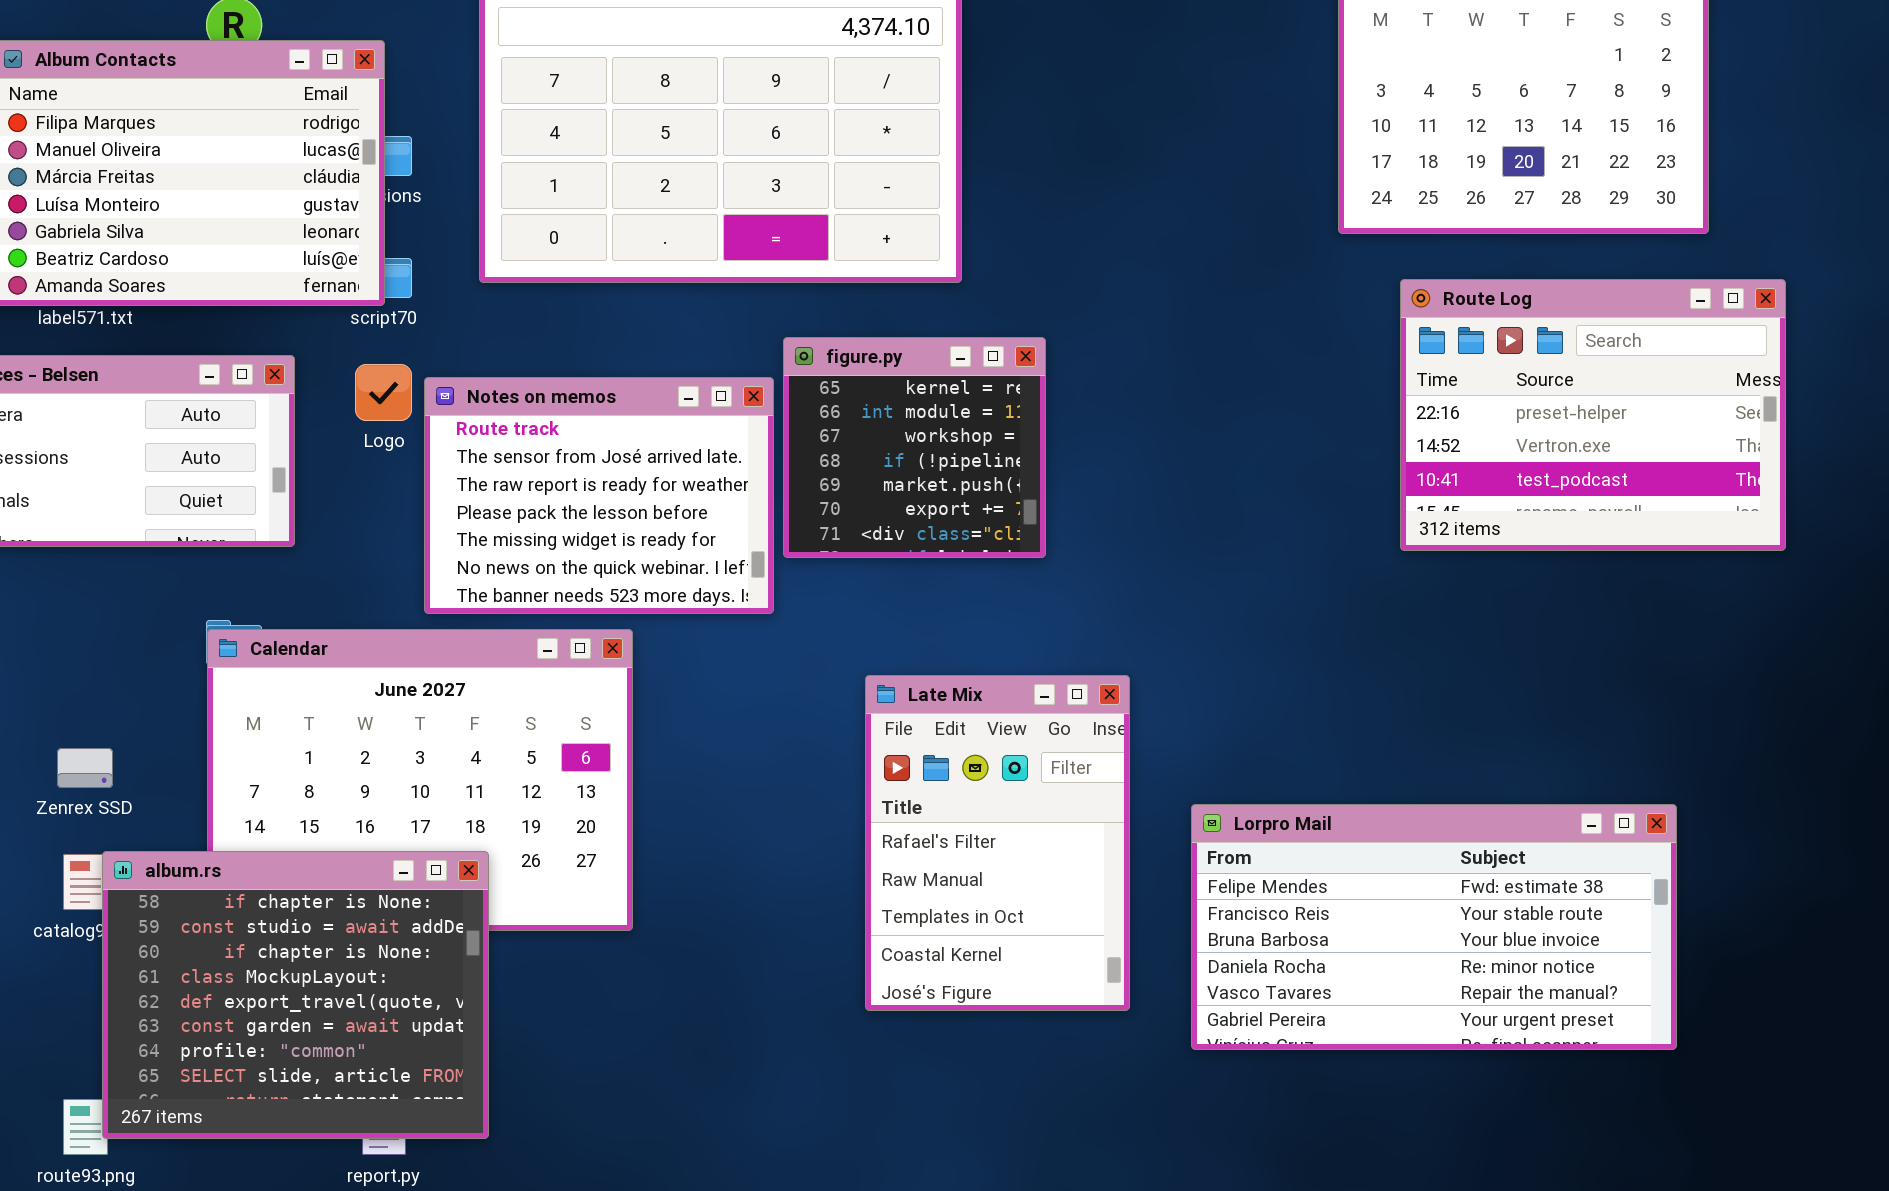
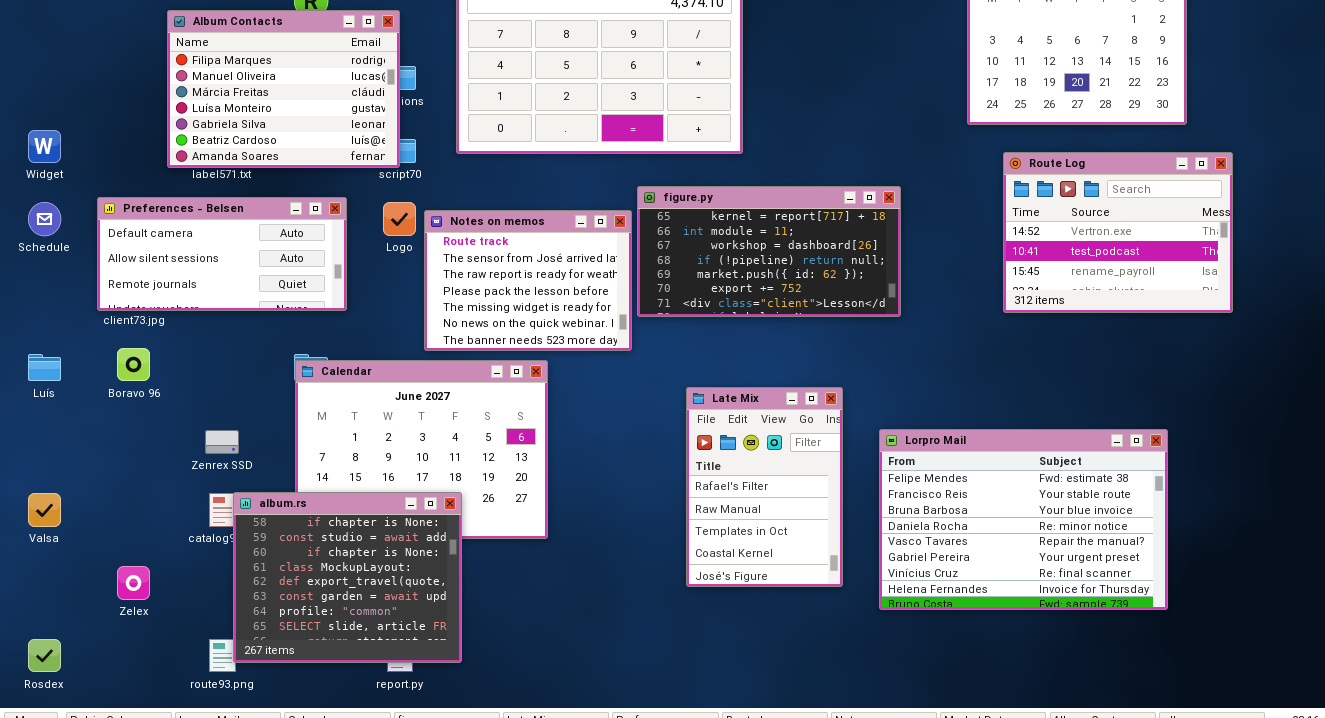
Route Log: [1400,279,1786,551] -> [1003,152,1233,313], scrolled down 1 row
figure.py: [783,337,1046,558] -> [637,186,901,317], resized
Lorpro Mail: [1191,804,1677,1050] -> [879,429,1168,610], resized

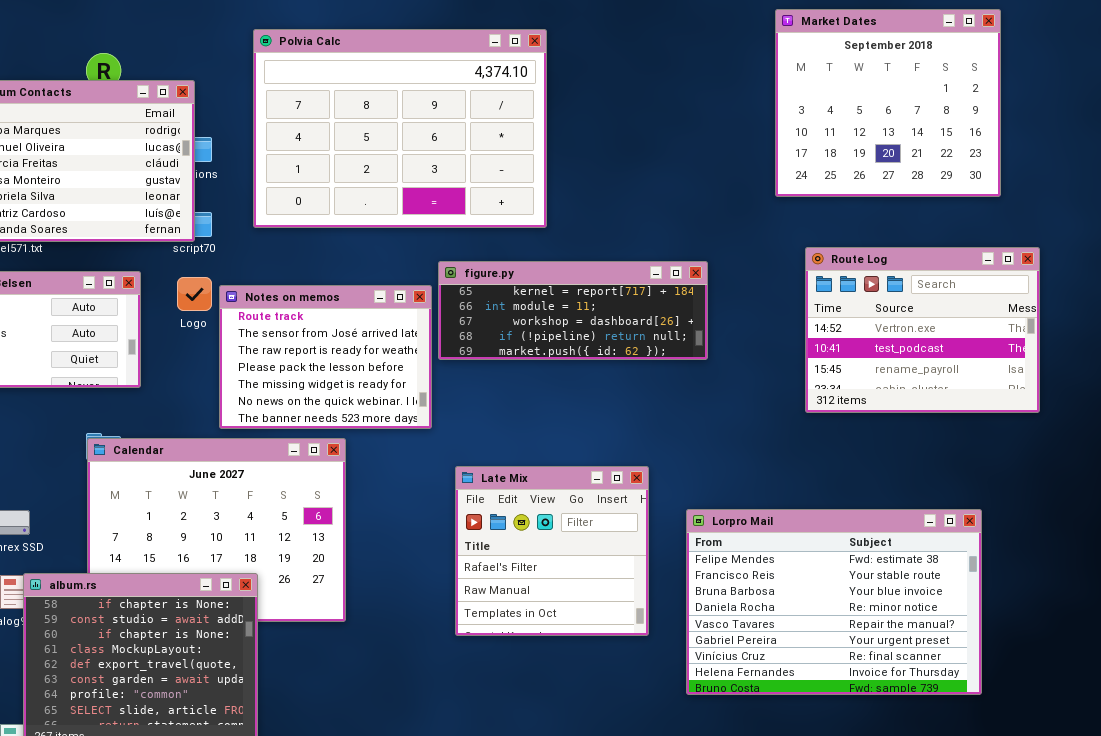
Route Log: [1003,152,1233,313] -> [805,247,1040,413], moved
figure.py: [637,186,901,317] -> [438,261,708,360], resized
Late Mix: [686,387,843,587] -> [455,466,649,636], resized

